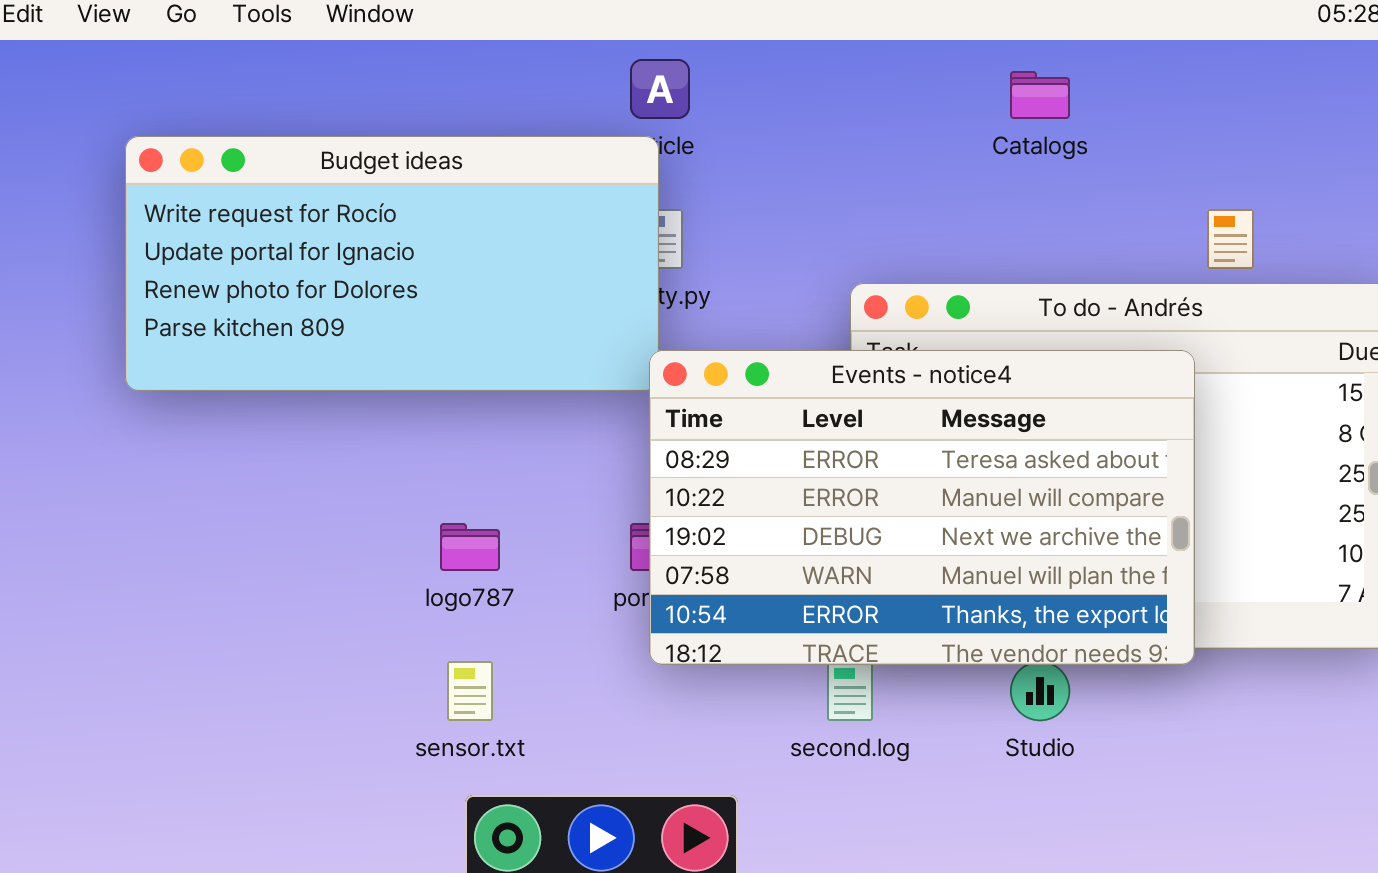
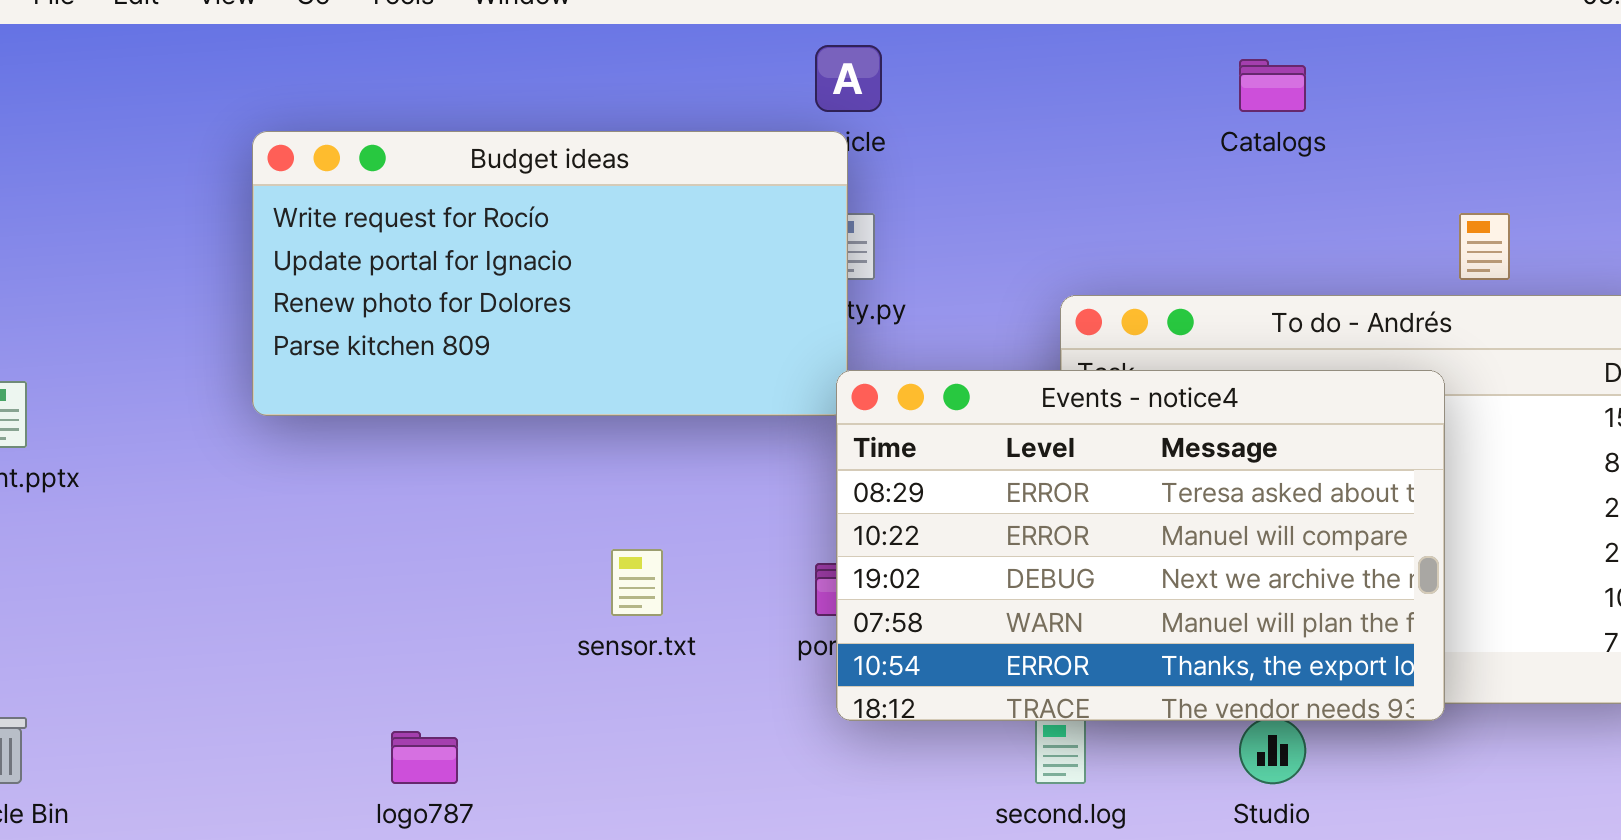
logo787: [440,523,500,571] -> [391,731,458,784], moved
sensor.txt: [447,661,493,721] -> [611,549,663,616], moved

